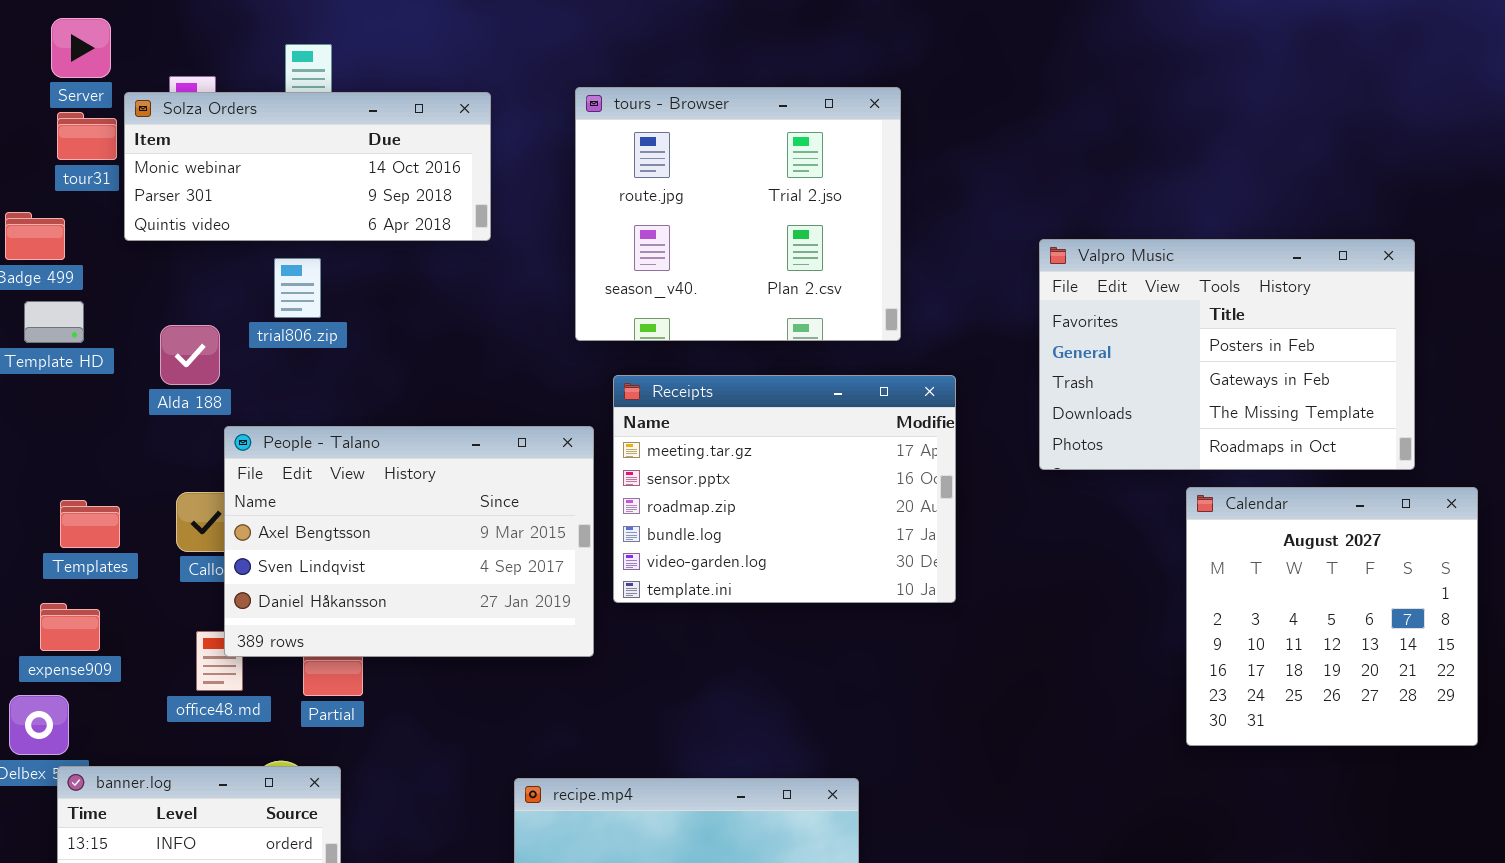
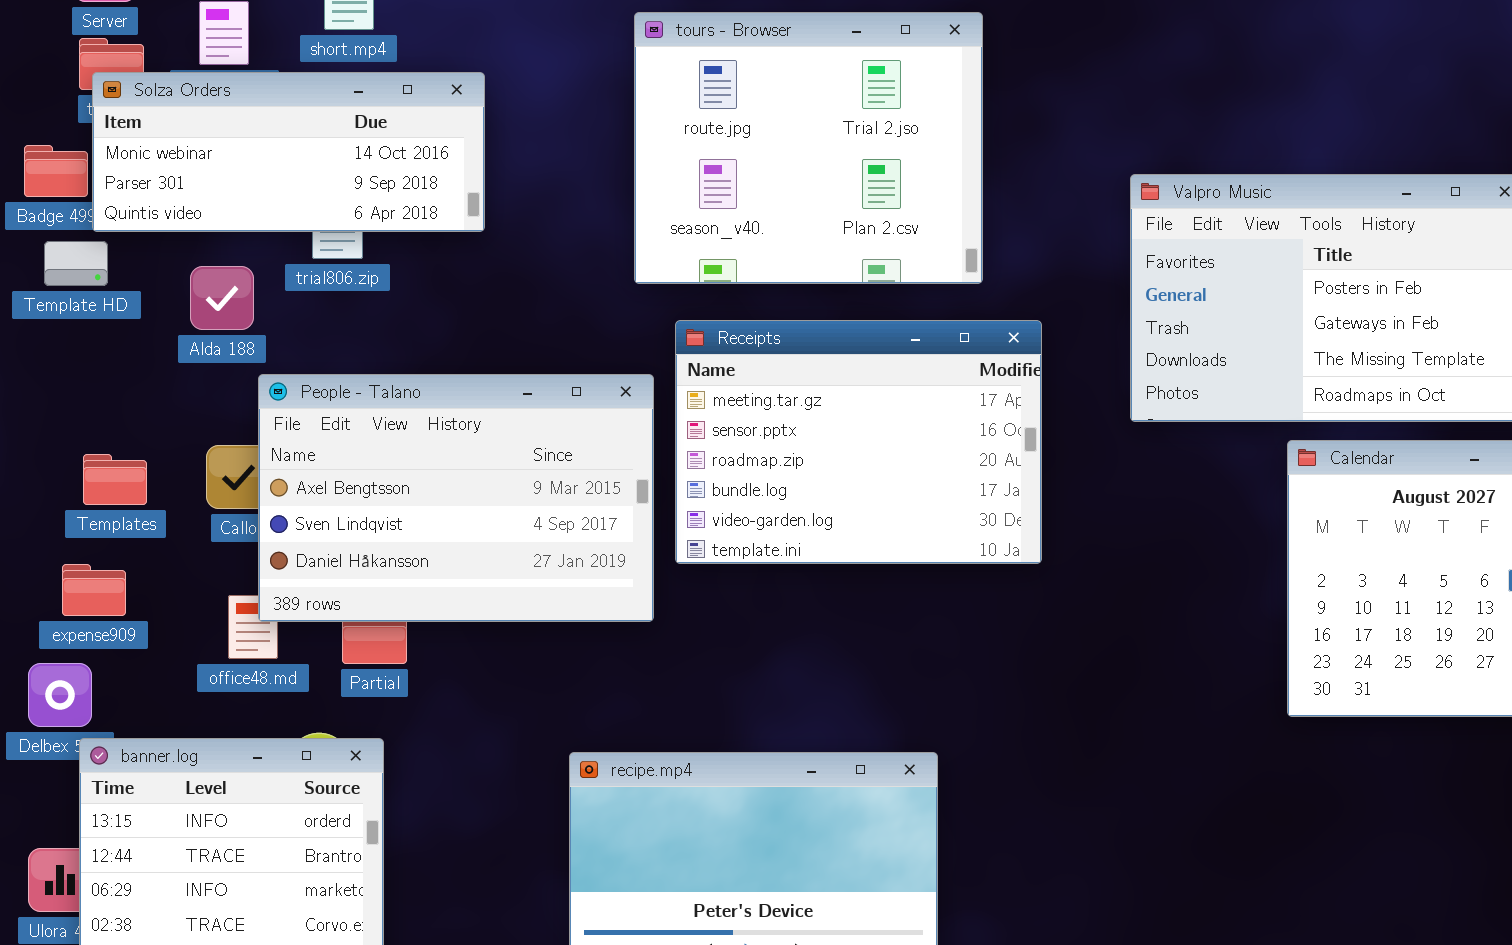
Solza Orders: [124,92,491,241] -> [92,72,485,232], moved

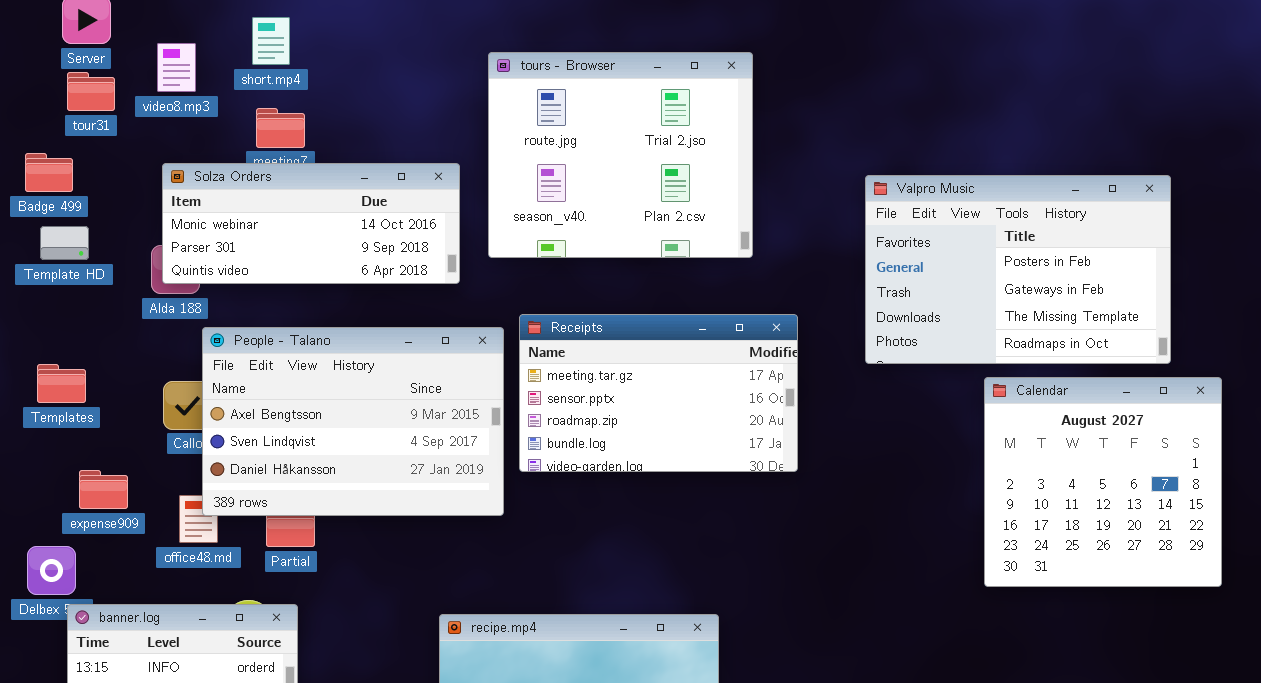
Solza Orders: [92,72,485,232] -> [162,163,460,284], moved
Receipts: [675,320,1042,564] -> [519,314,798,472], resized
Templates: [83,454,147,505] -> [37,364,86,403], moved
expense909: [62,564,126,616] -> [79,470,128,509], moved

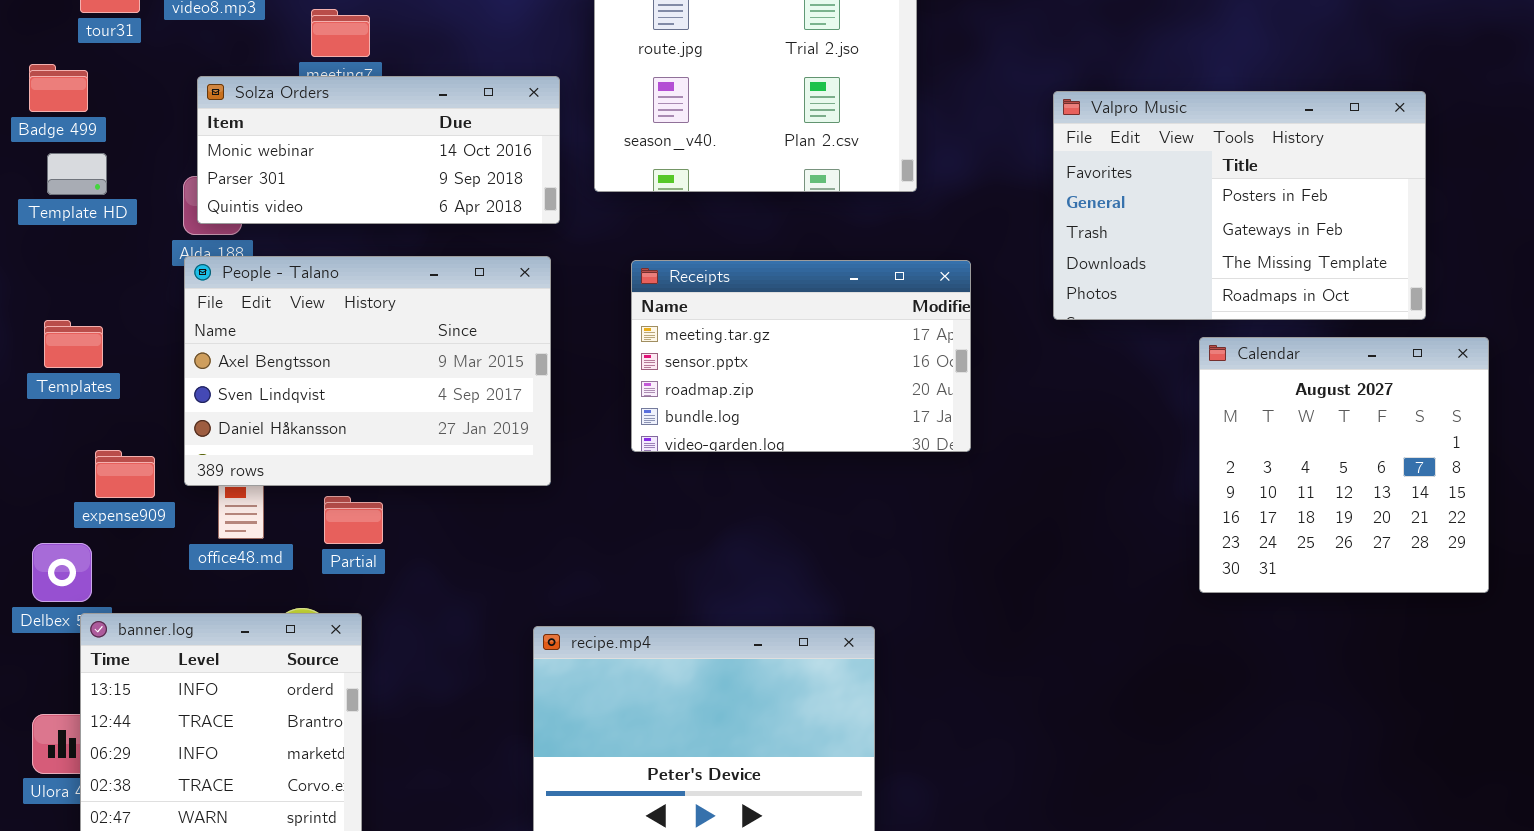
People - Talano: [202,327,504,516] -> [184,256,551,486], moved

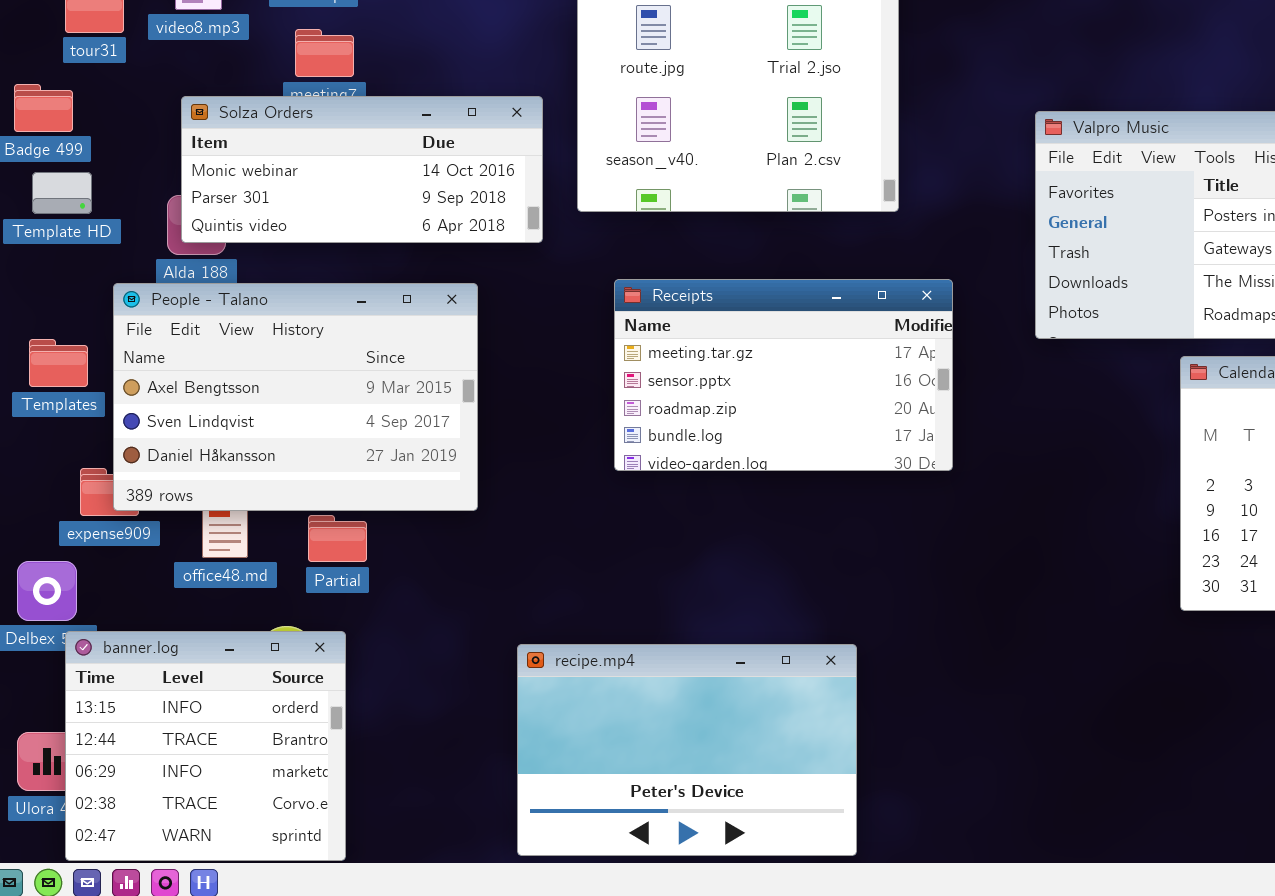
People - Talano: [184,256,551,486] -> [113,283,478,511], moved

